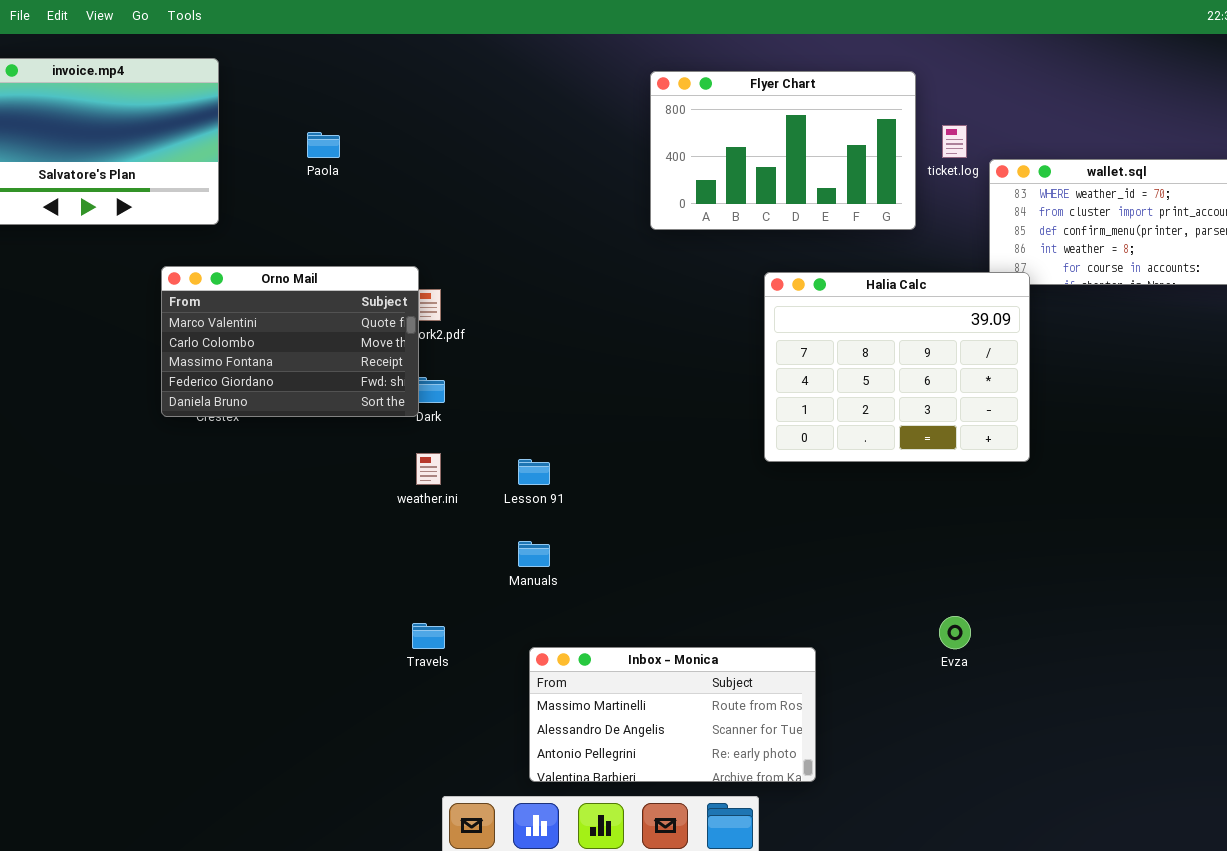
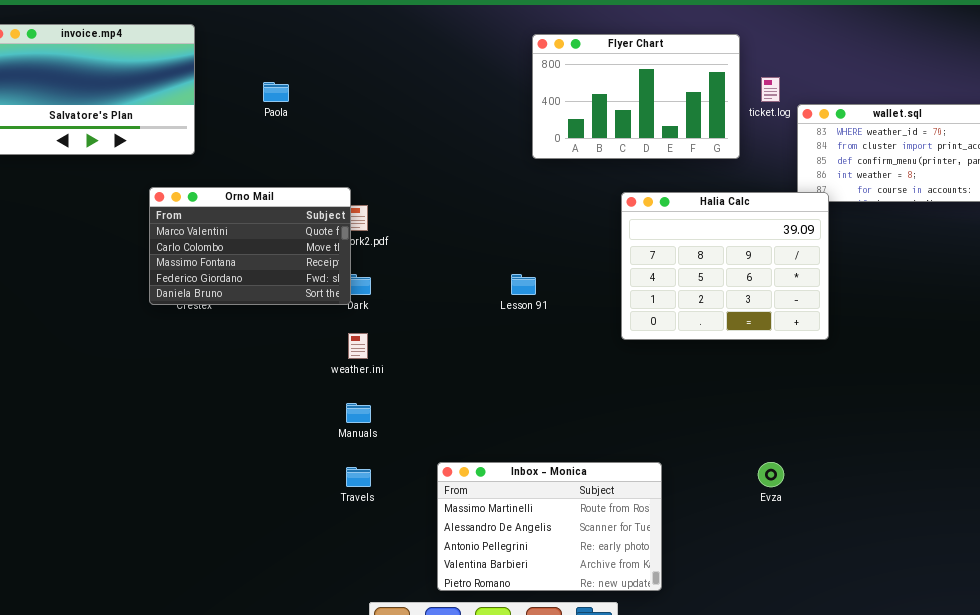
Lesson 91: [518,459,550,485] -> [511,274,536,295], moved
Manuals: [518,541,550,567] -> [346,403,371,423], moved
Inbox - Monica: [529,647,816,782] -> [437,462,662,591], resized

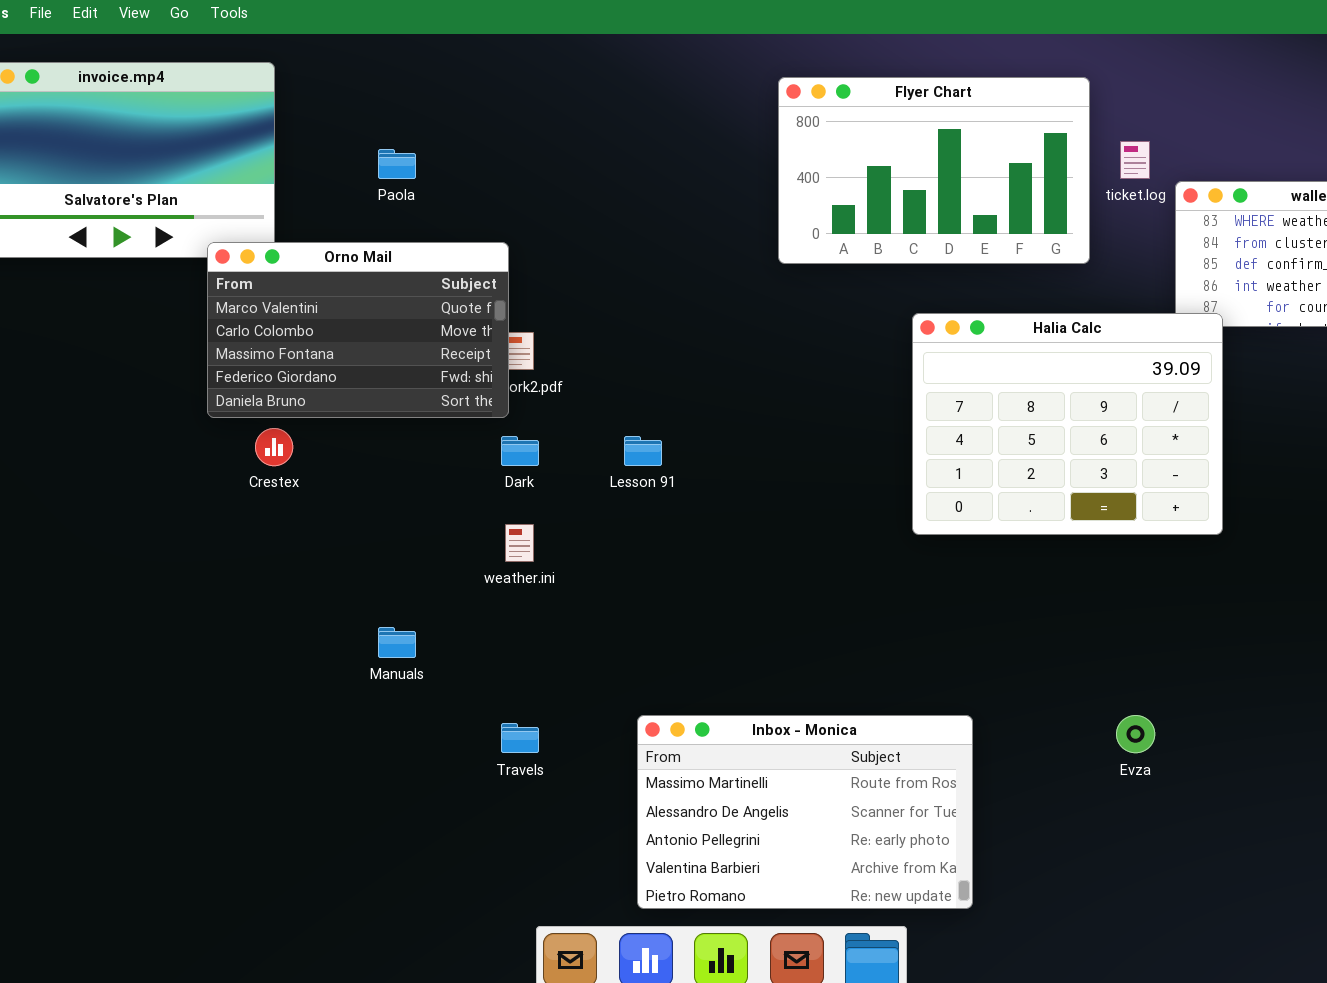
Orno Mail: [149,187,351,305] -> [207,242,509,418], moved
Lesson 91: [511,274,536,295] -> [624,436,662,466], moved
Manuals: [346,403,371,423] -> [378,627,416,658], moved

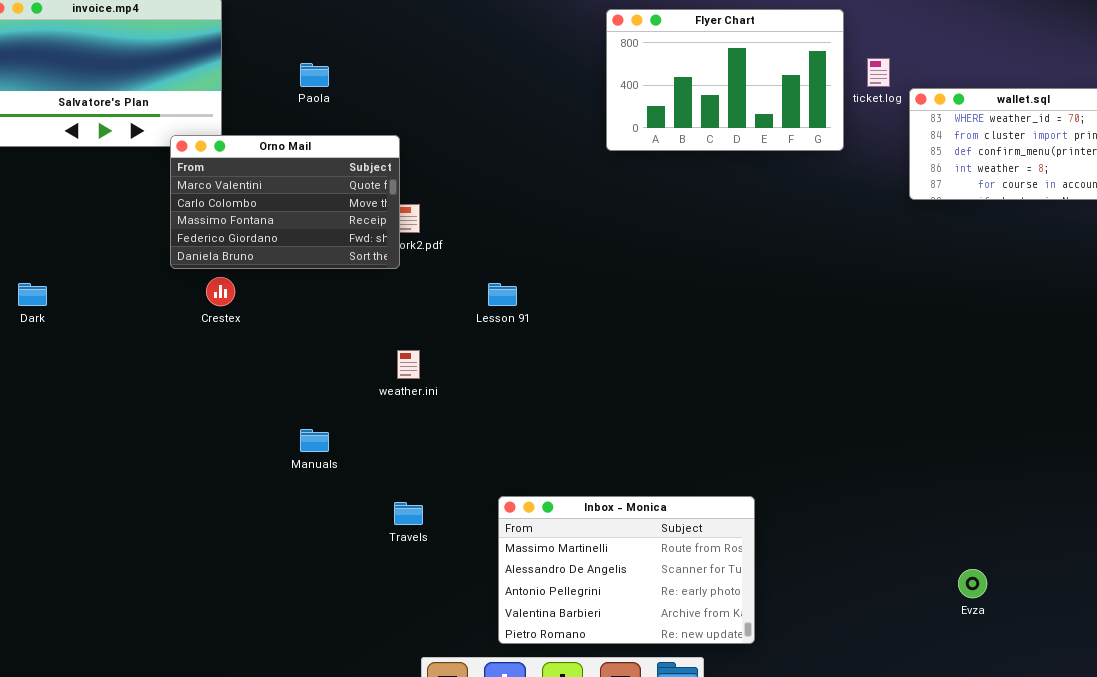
Halia Calc: [912,313,1223,535] -> none, closed
Dark: [501,436,539,466] -> [18,283,47,306], moved
Evza: [1116,715,1155,753] -> [958,569,987,598], moved

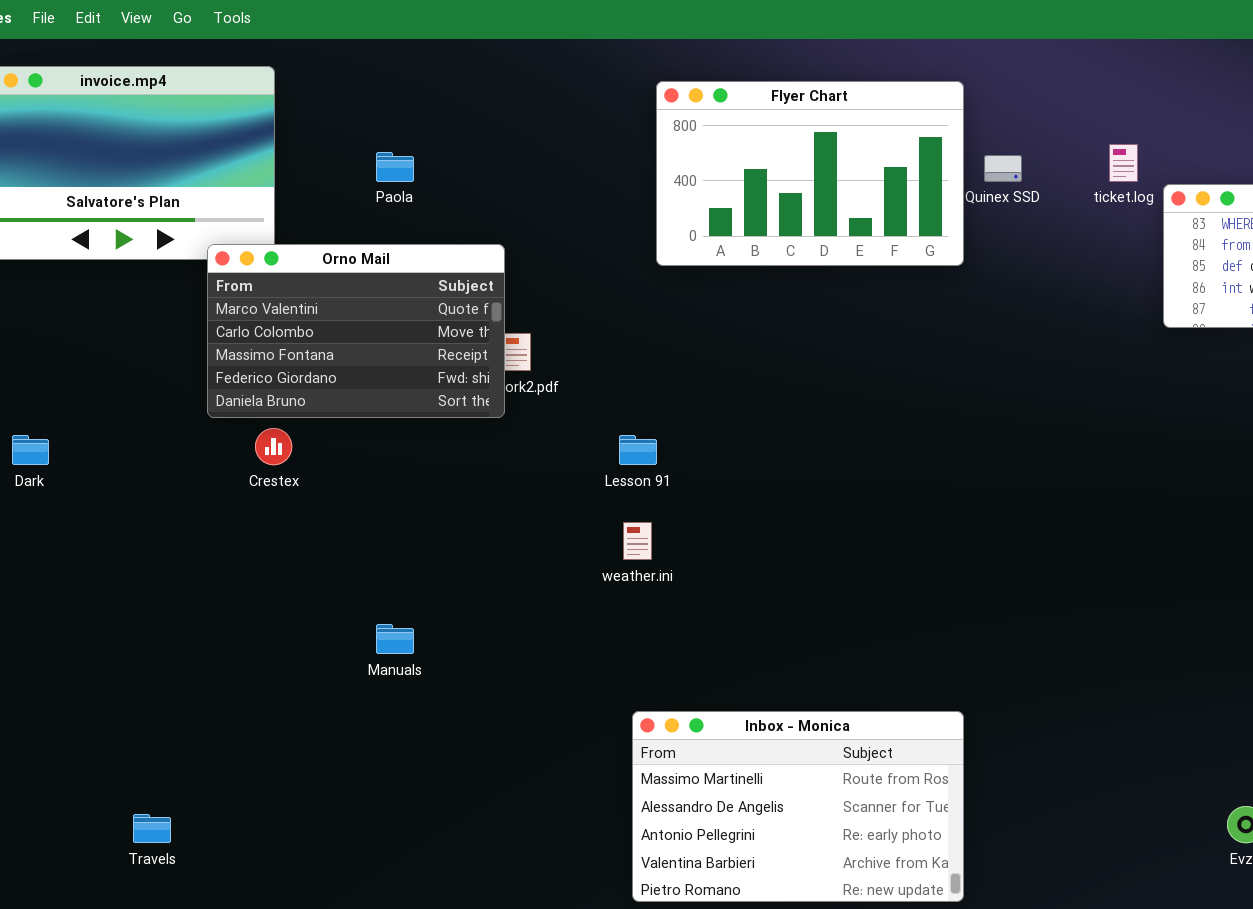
Flyer Chart: [606,9,844,151] -> [656,81,964,266], moved
weather.ini: [397,350,420,379] -> [623,522,652,560], moved
Travels: [394,502,423,525] -> [133,814,171,843], moved

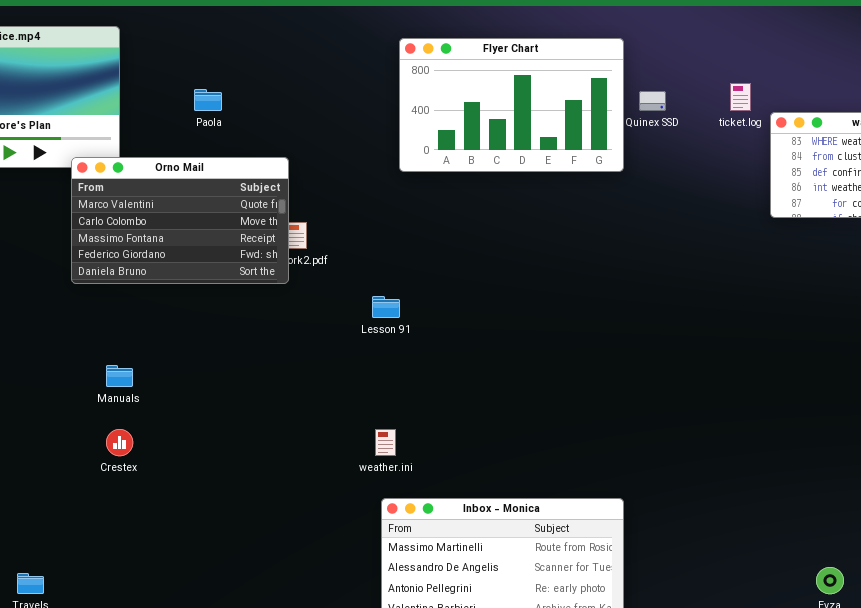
Crestex: [255,428,292,465] -> [106,429,133,456], moved
weather.ini: [623,522,652,560] -> [375,429,396,456], moved
Manuals: [376,624,414,654] -> [106,365,133,387], moved

